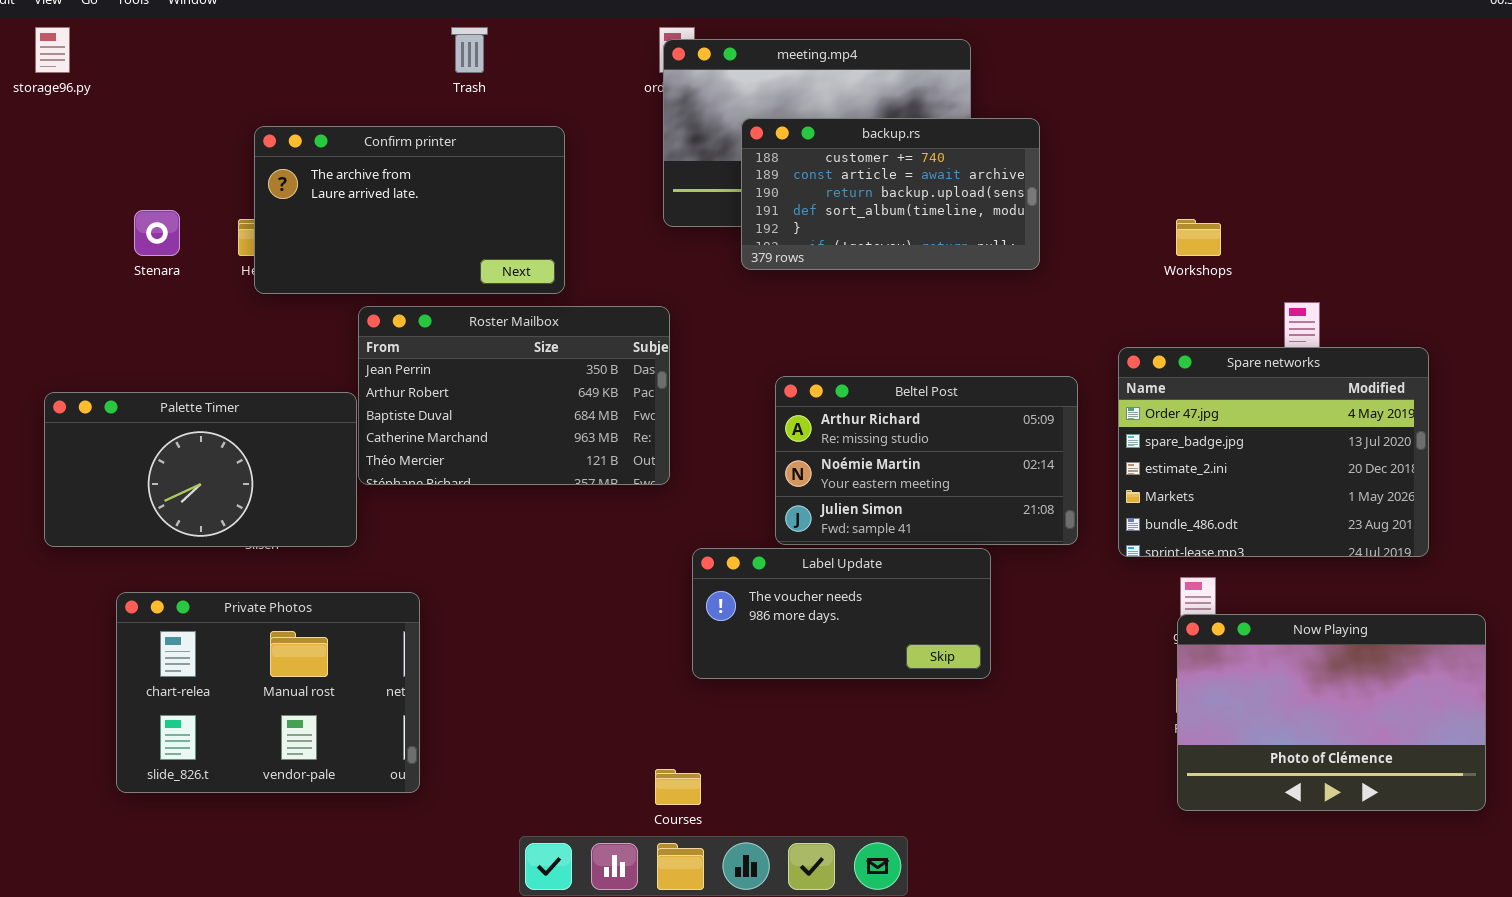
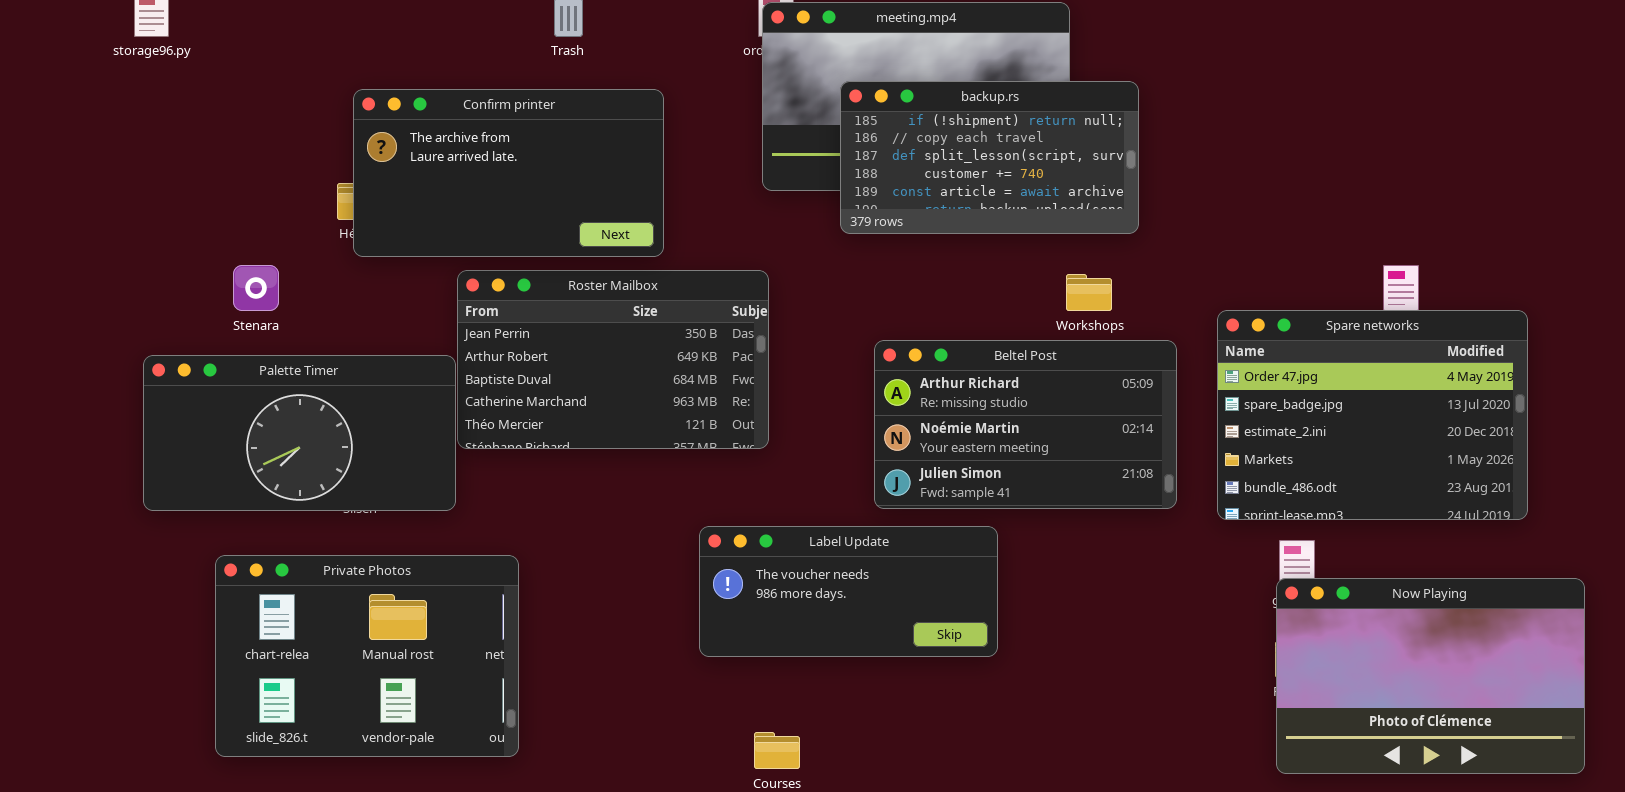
backup.rs: [741,118,1040,270] -> [840,81,1139,234], scrolled up 3 rows
Stenara: [134,210,180,256] -> [233,265,279,311], moved
Workshops: [1176,219,1221,256] -> [1066,274,1112,311], moved
Label Update: [692,548,991,679] -> [699,526,998,657], moved

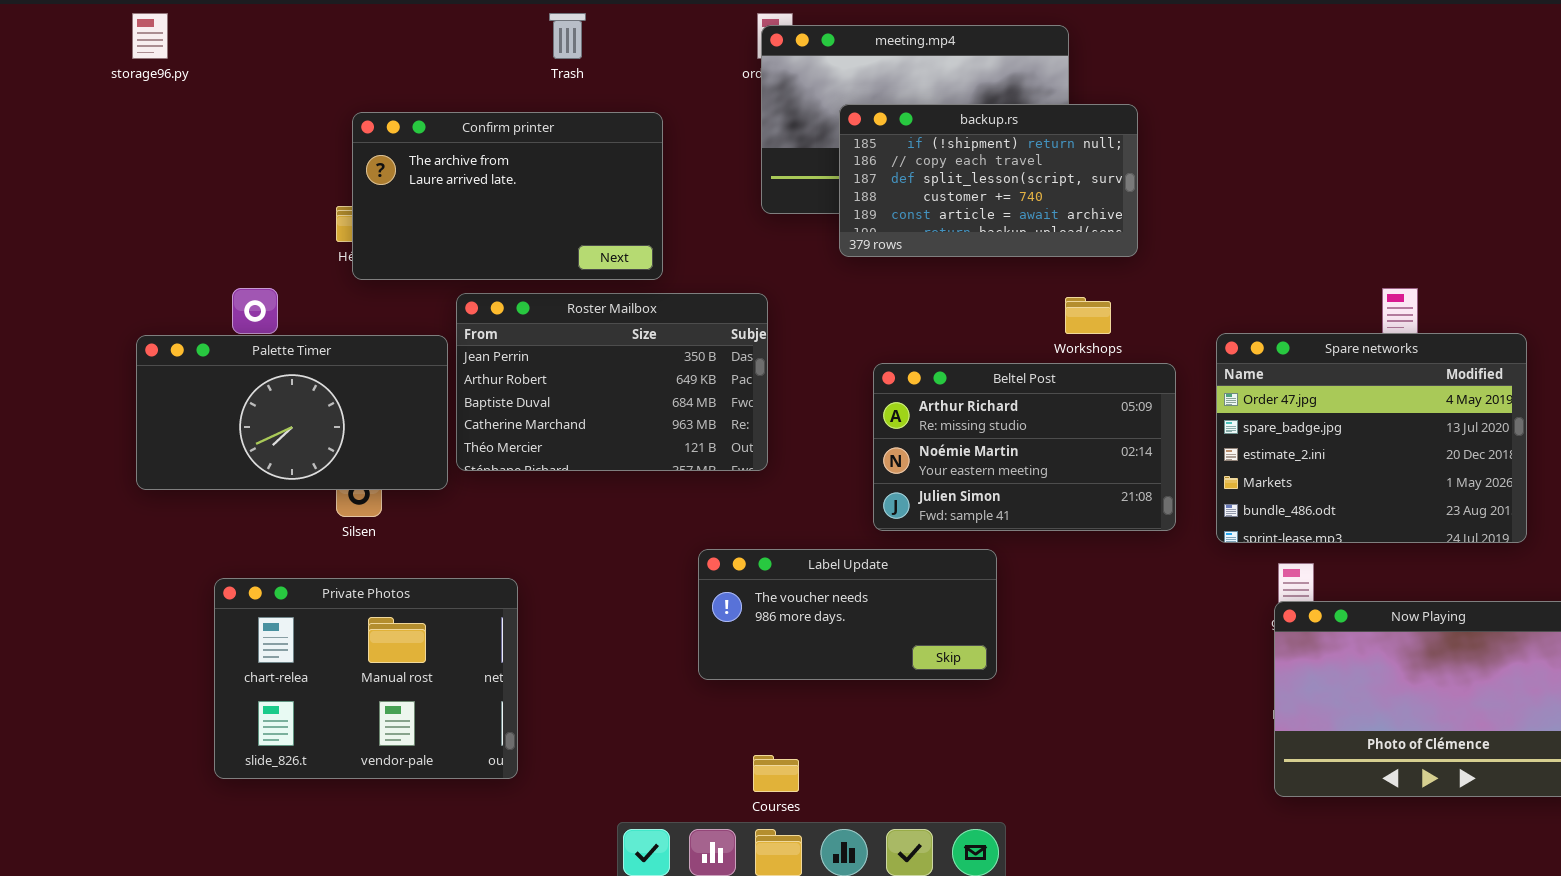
Palette Timer: [143,355,456,511] -> [136,335,448,490], moved

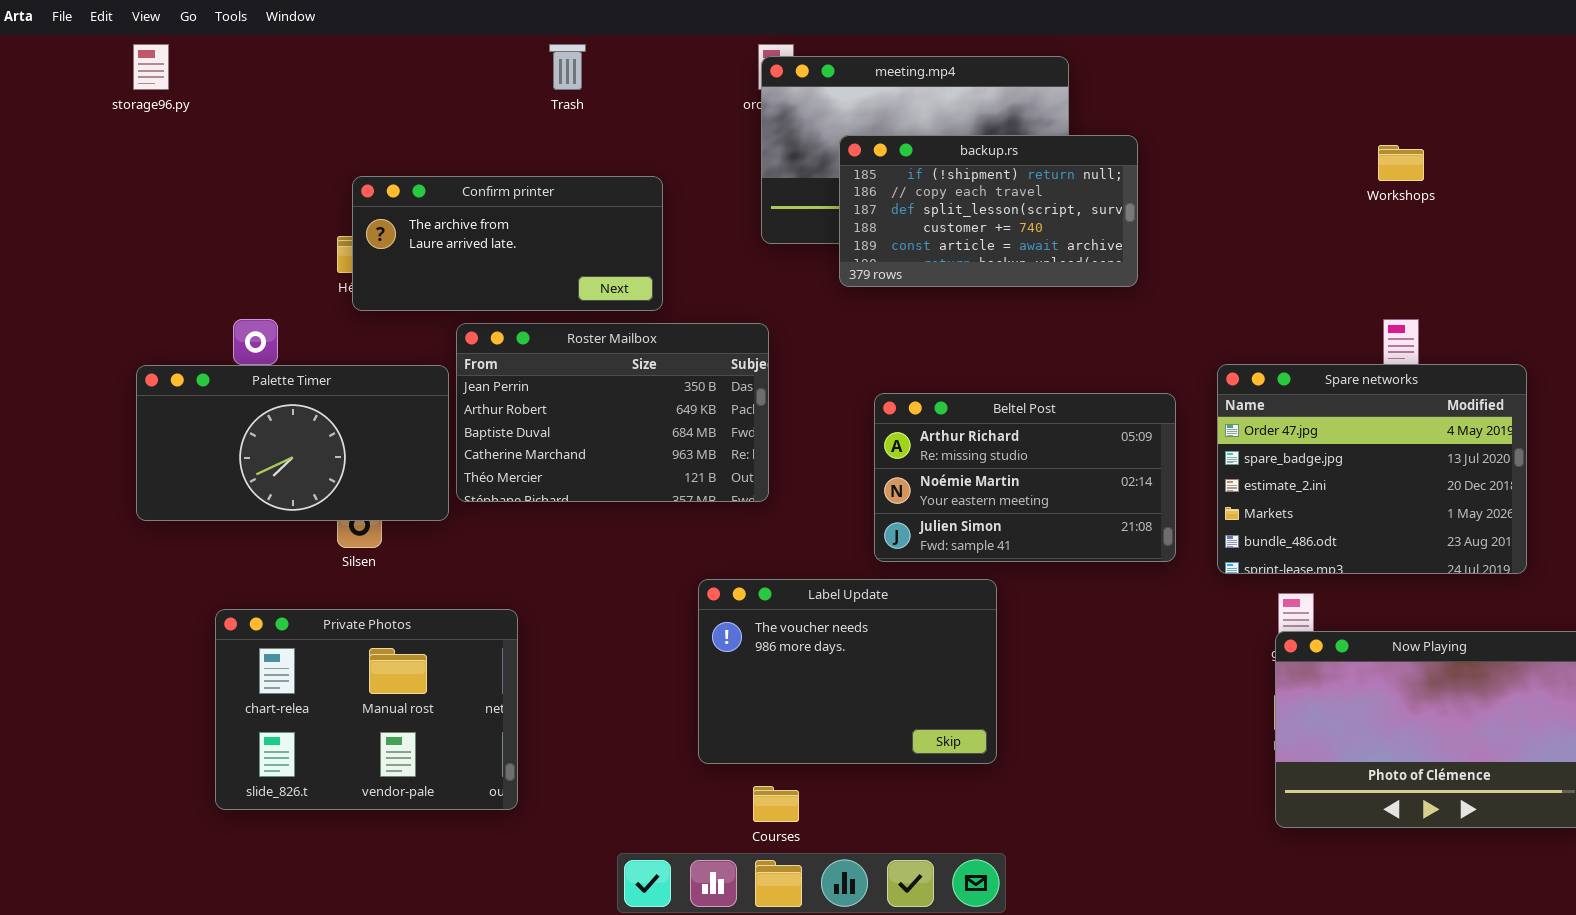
Confirm printer: [352,112,663,280] -> [352,176,663,311], resized
Workshops: [1065,297,1111,334] -> [1378,145,1424,181], moved
Label Update: [698,549,997,680] -> [698,579,997,764], resized

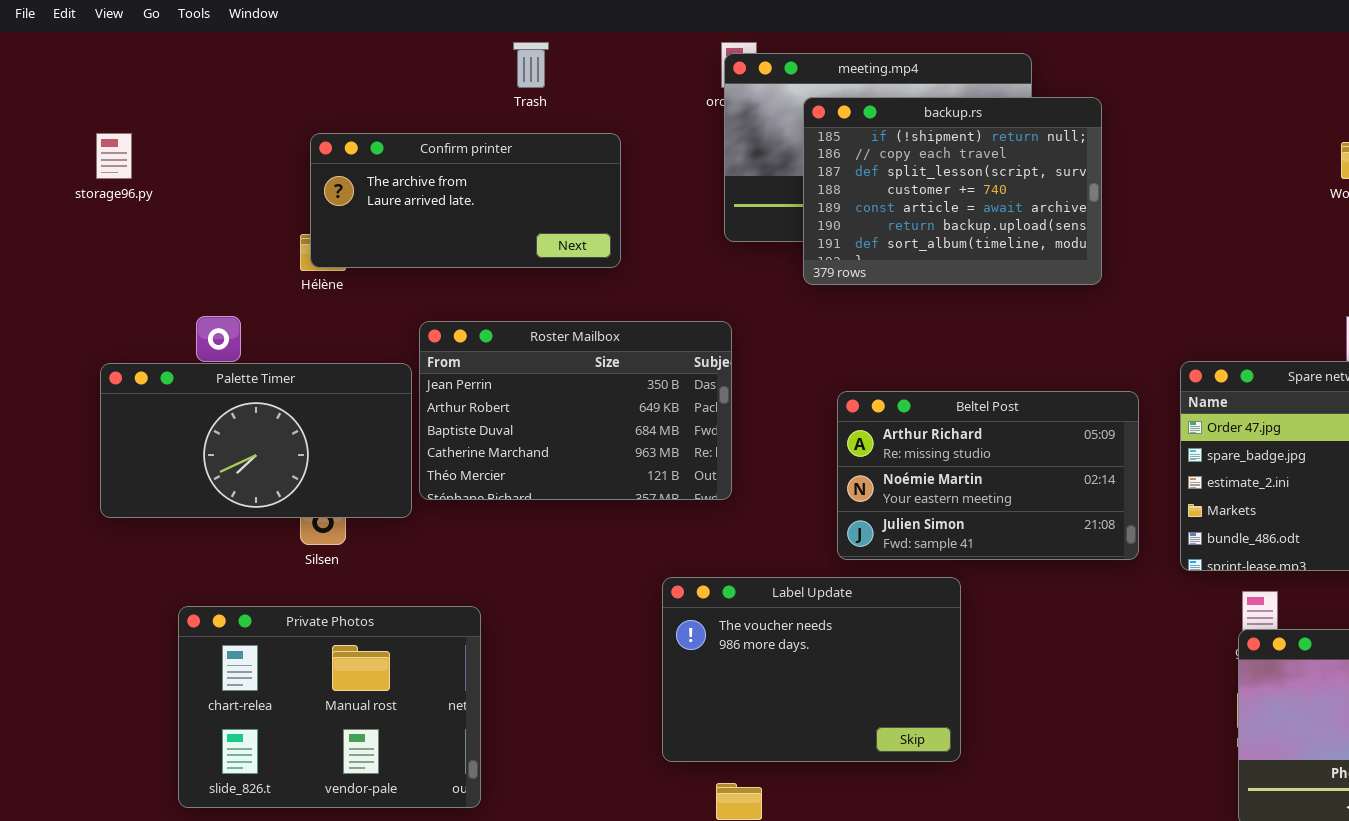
storage96.py: [133,44,169,90] -> [96,133,132,179], moved
backup.rs: [839,135,1138,287] -> [803,97,1102,285], resized
Confirm printer: [352,176,663,311] -> [310,133,621,268], moved

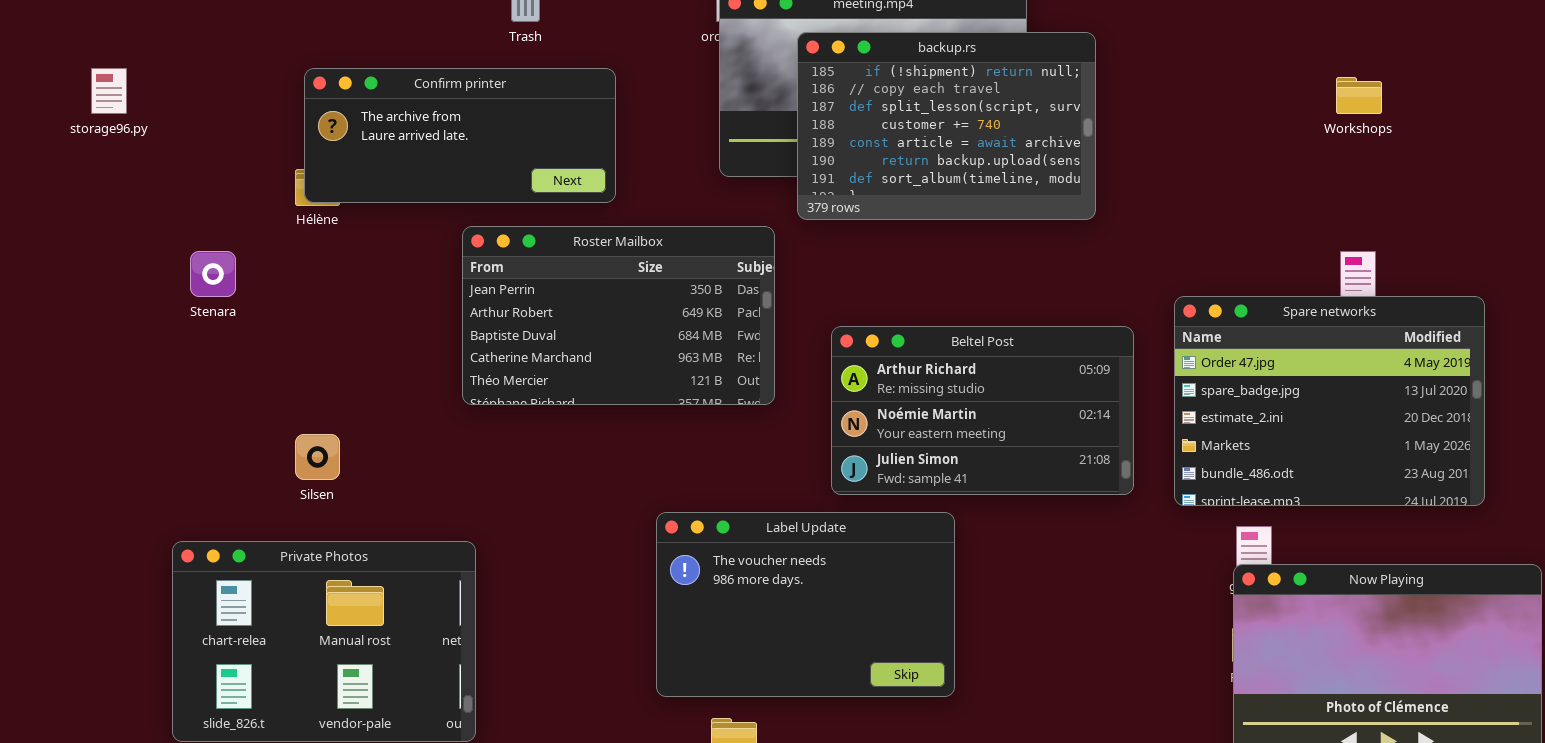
Roster Mailbox: [419,321,732,500] -> [462,226,775,405], moved
Palette Timer: [100,363,412,518] -> none, closed

